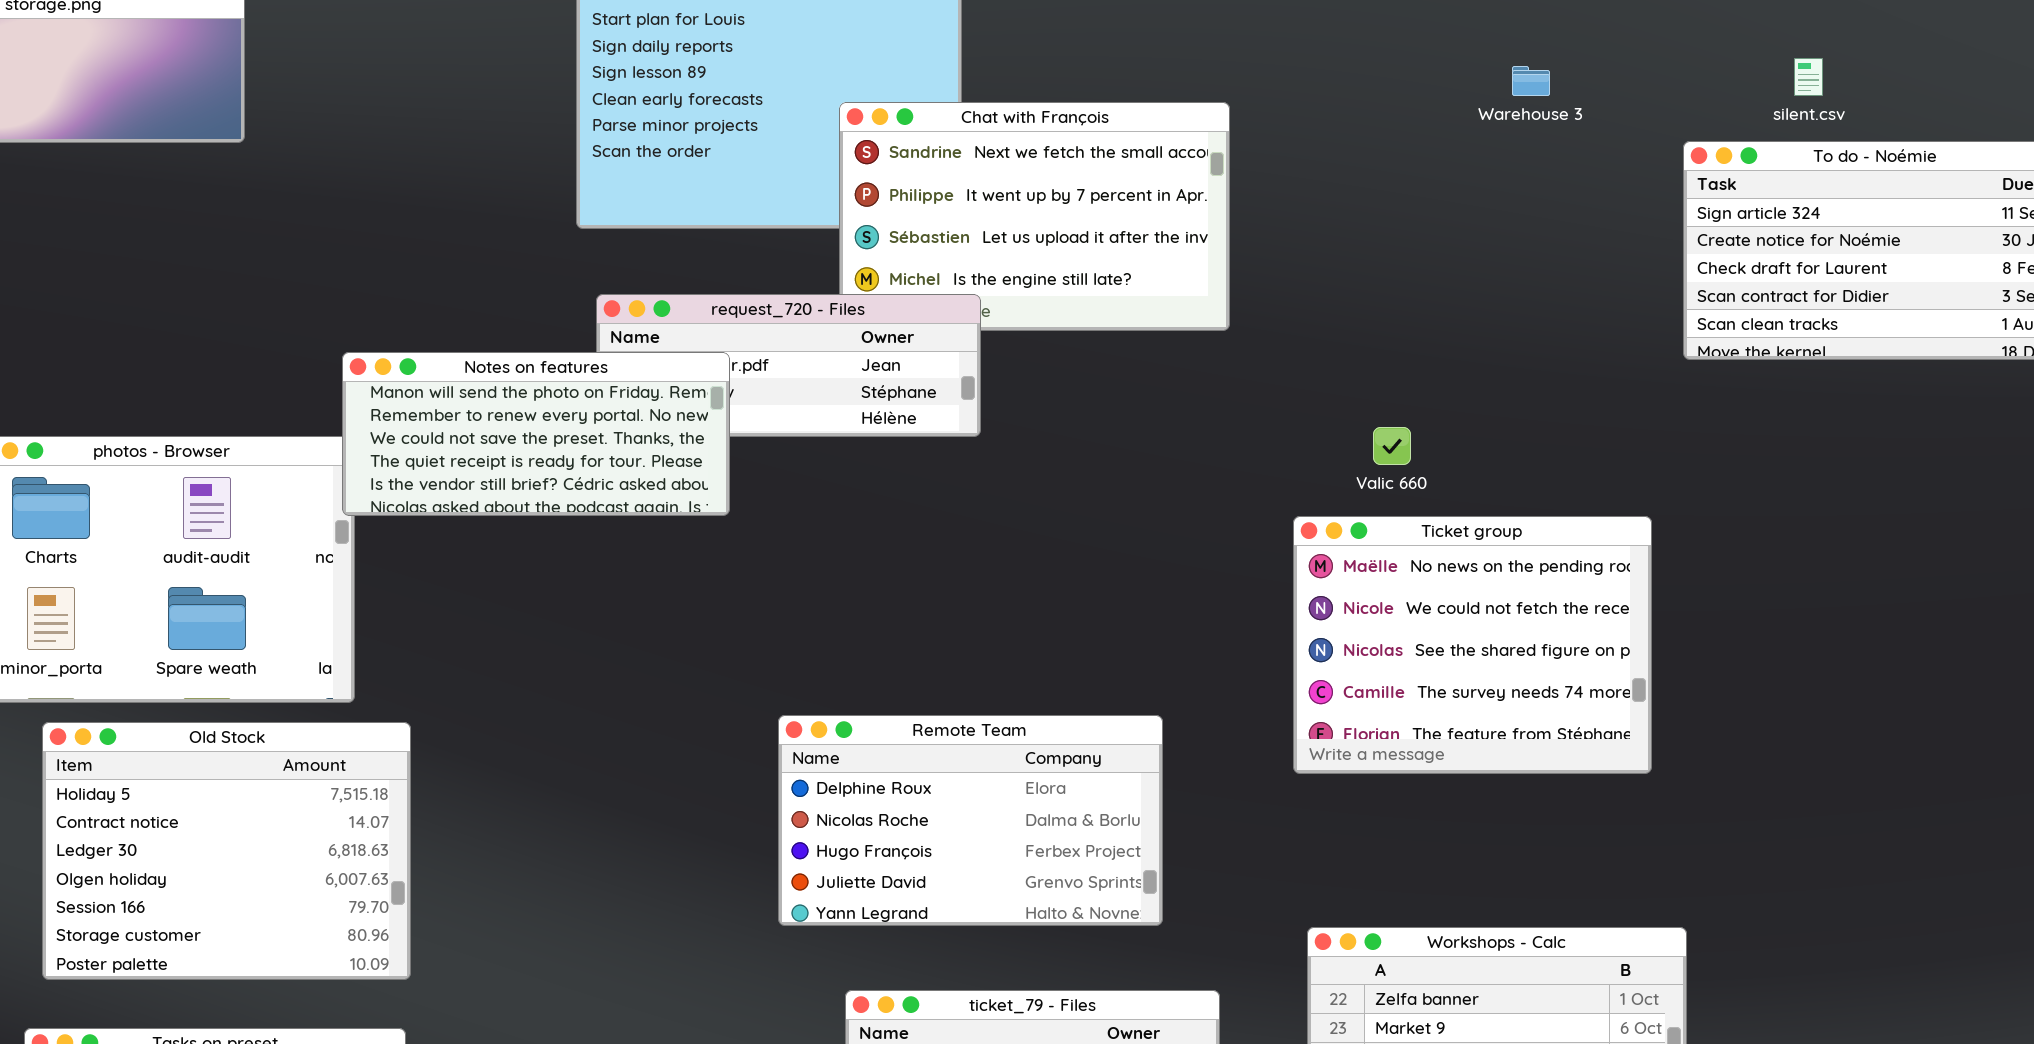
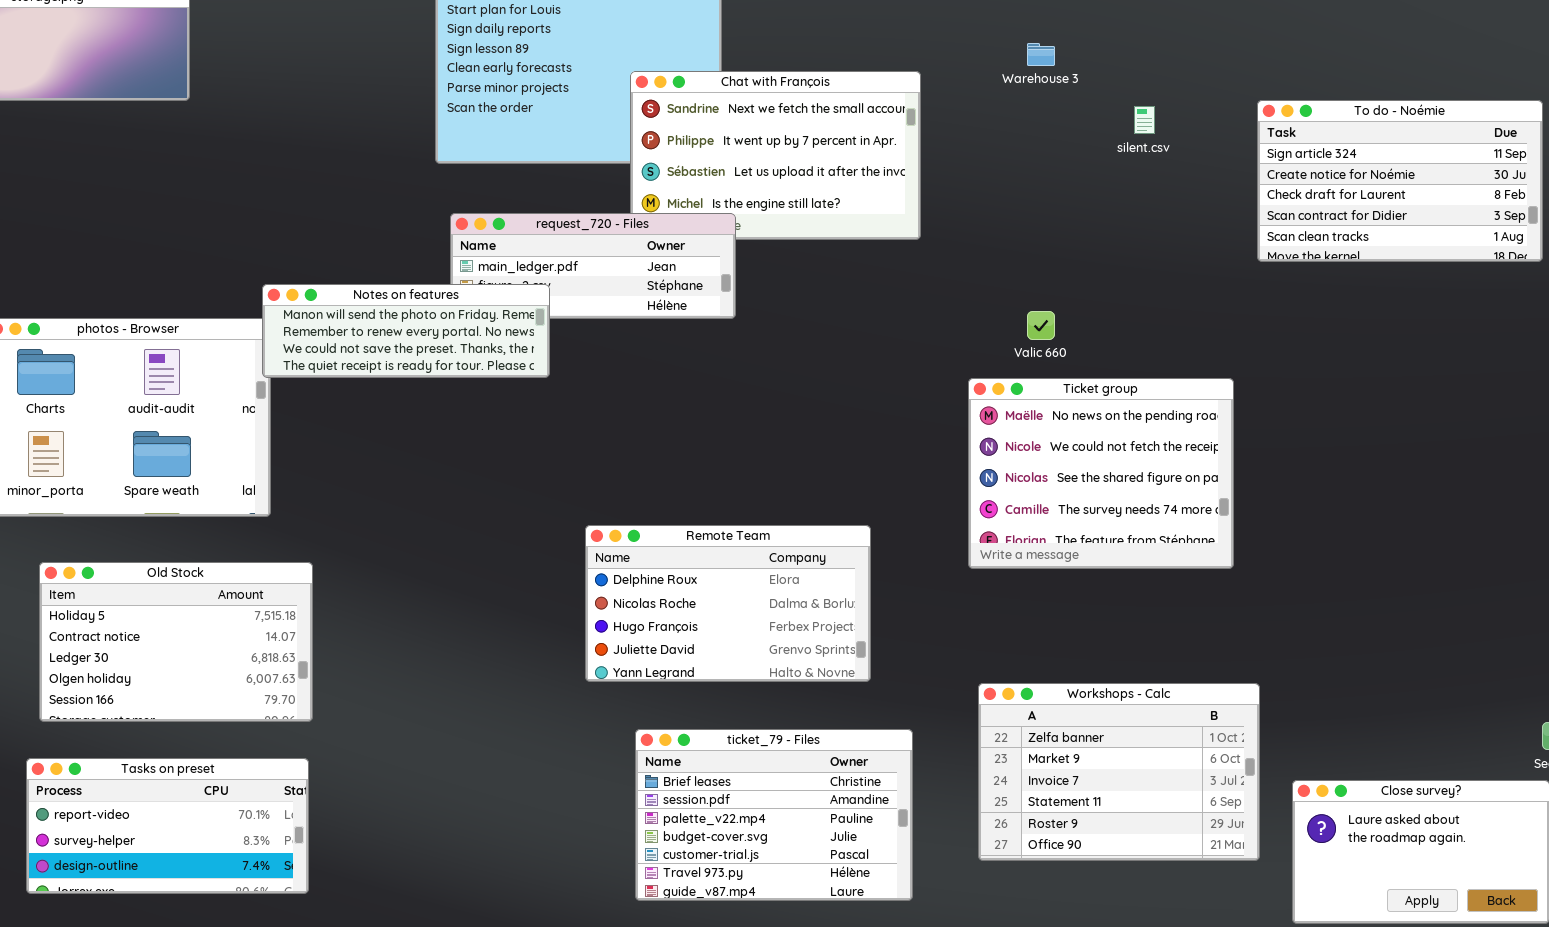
silent.csv: [1794,58,1823,96] -> [1134,106,1155,134], moved
Warehouse 3: [1512,66,1550,96] -> [1027,43,1055,66], moved
Notes on features: [342,352,730,516] -> [262,284,550,378], resized
Old Stock: [42,722,411,980] -> [39,562,313,722], resized

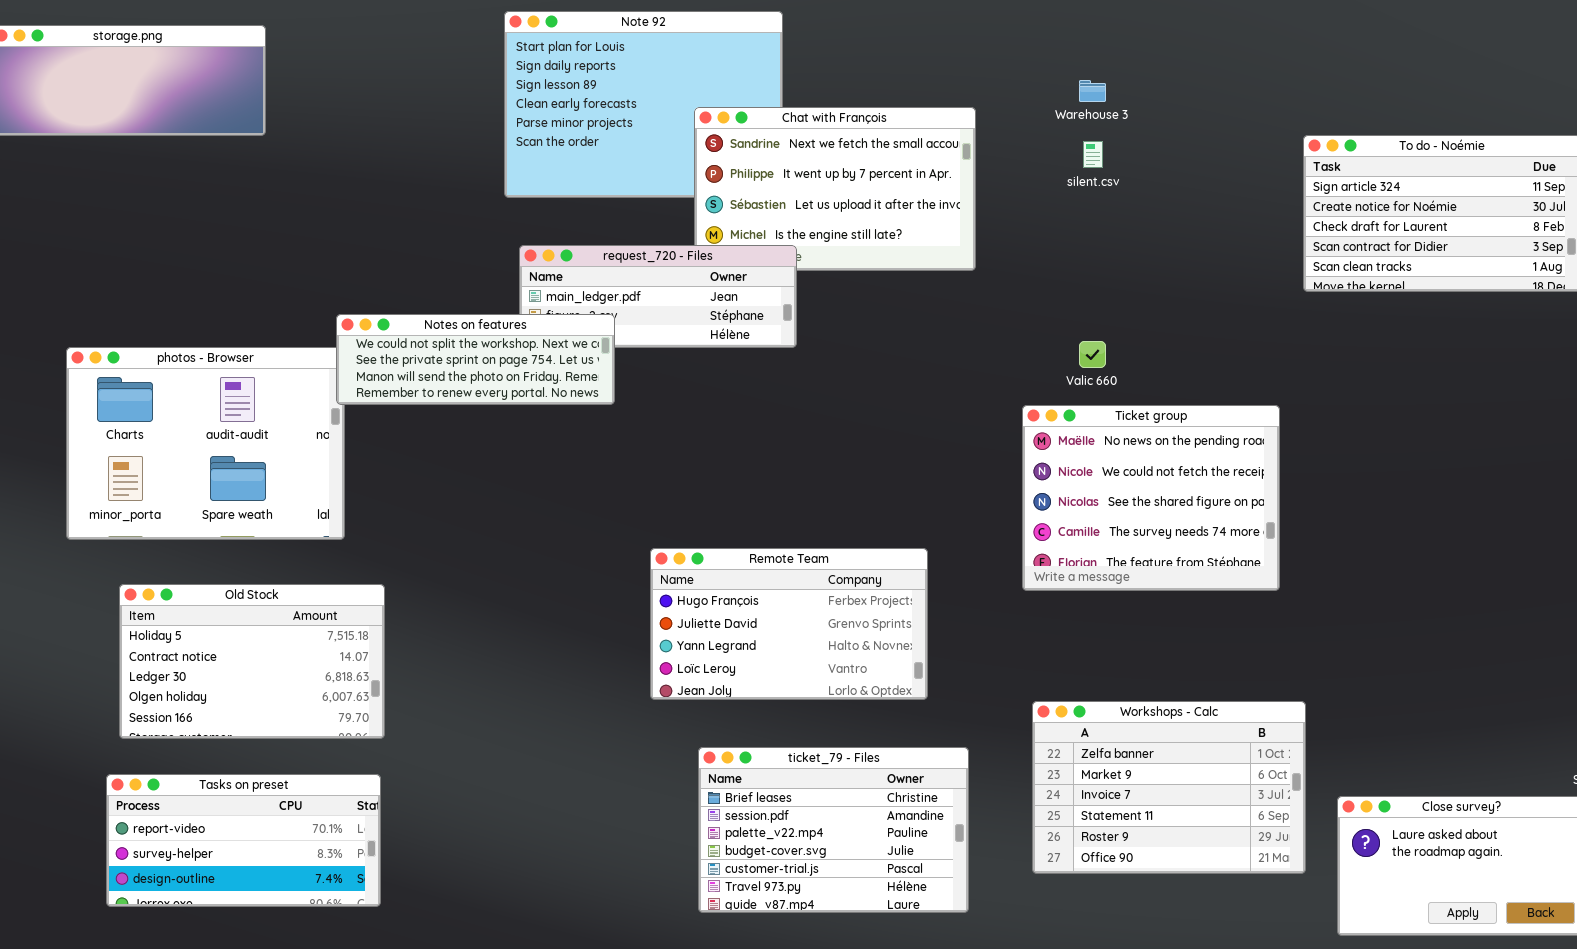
silent.csv: [1134,106,1155,134] -> [1083,141,1103,168], moved
Notes on features: [262,284,550,378] -> [336,314,615,405], scrolled up 2 rows
Remote Team: [585,525,871,682] -> [650,548,928,700], scrolled down 2 rows

